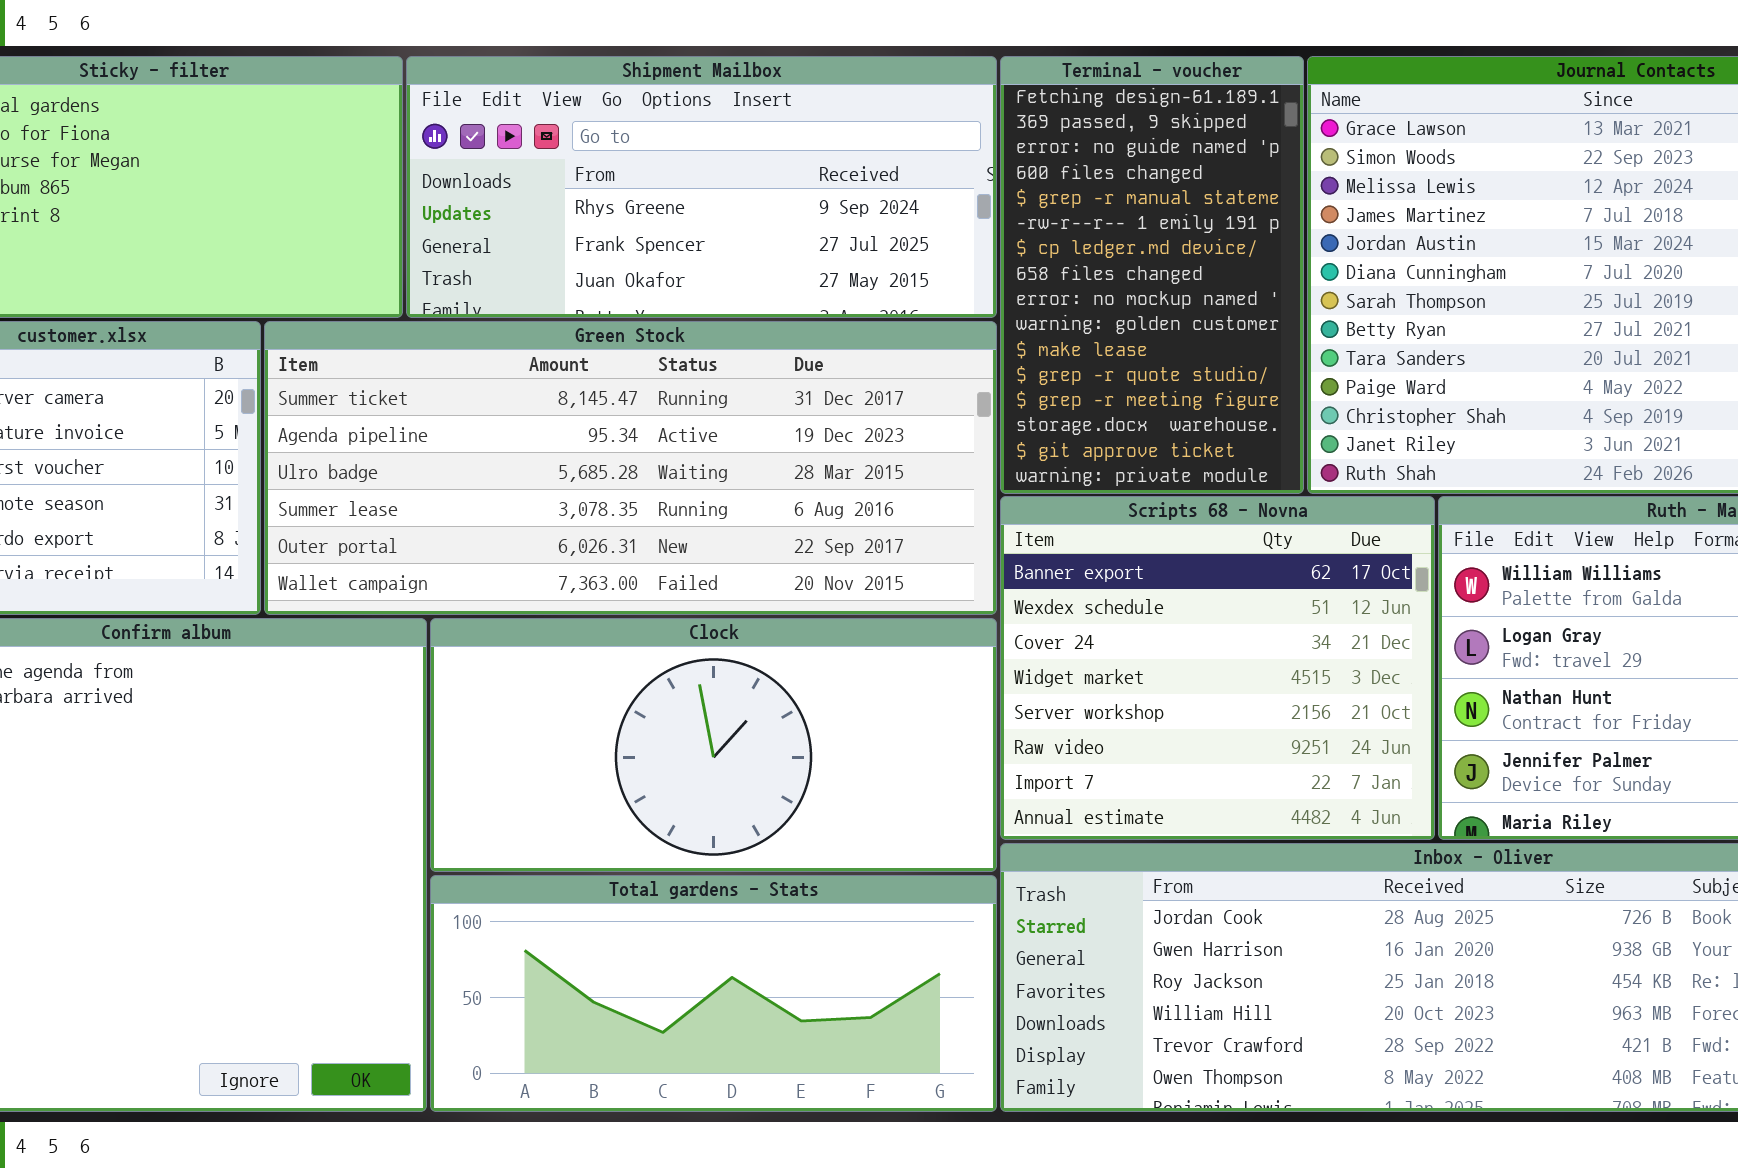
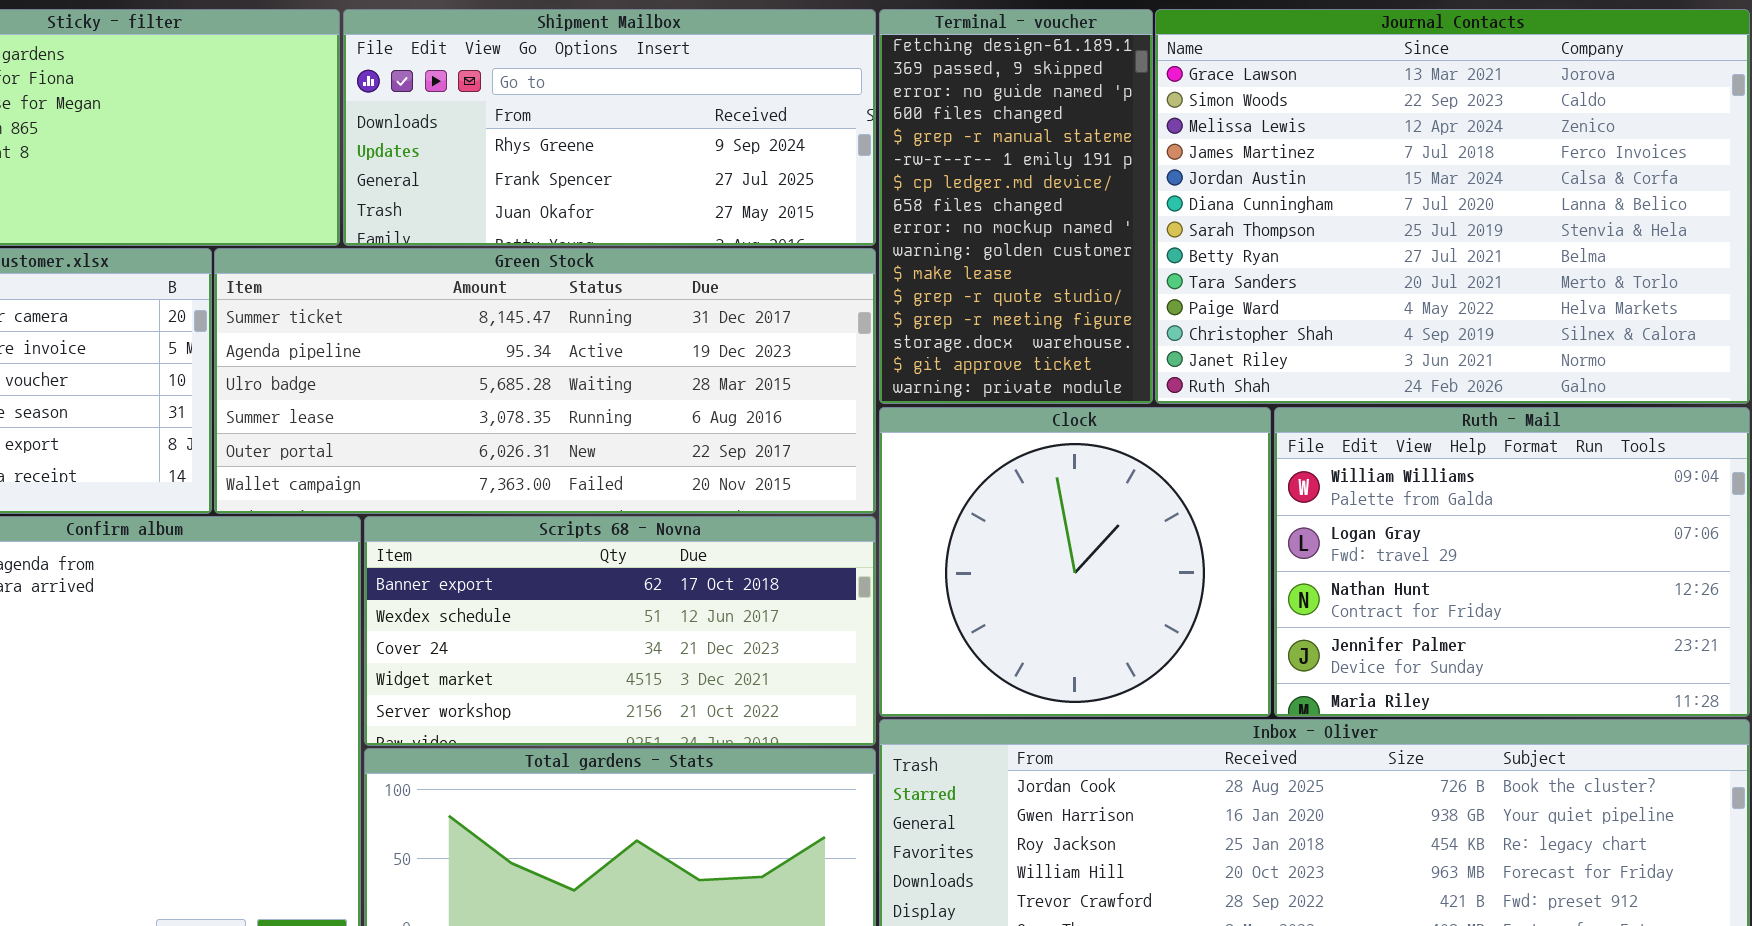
Scripts 68 - Novna: [1000,496,1435,840] -> [364,516,876,746], moved, resized
Clock: [430,618,997,872] -> [879,407,1271,717], moved, resized

